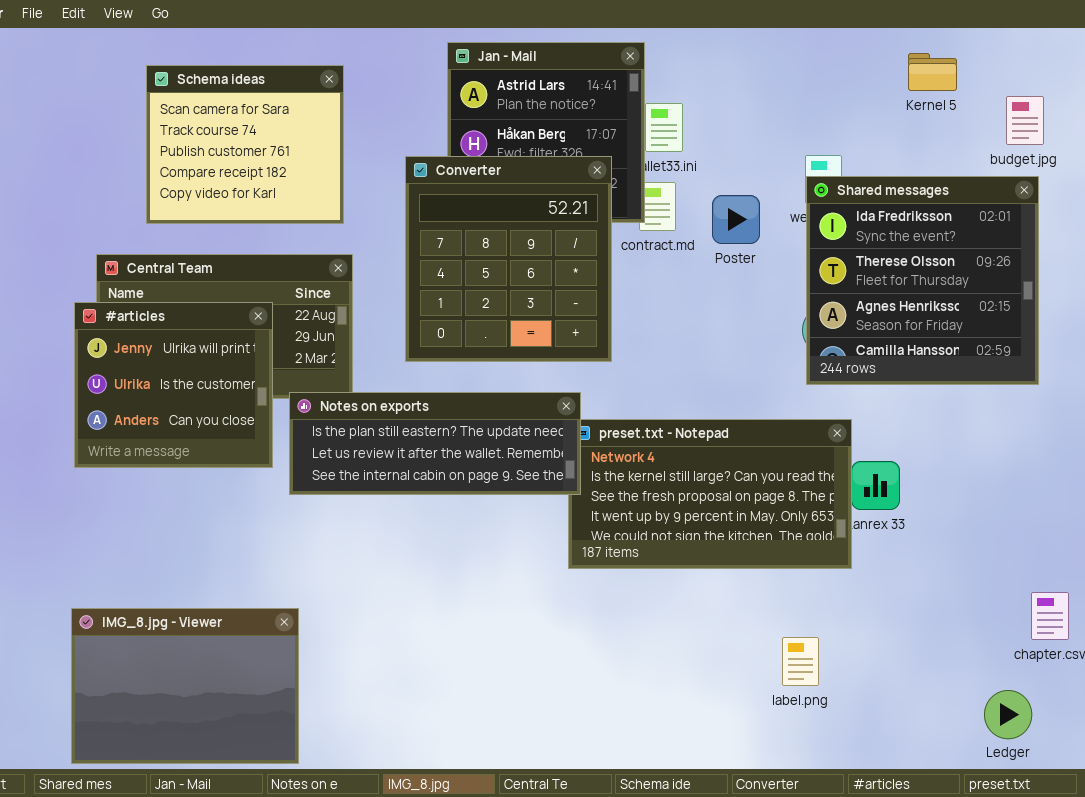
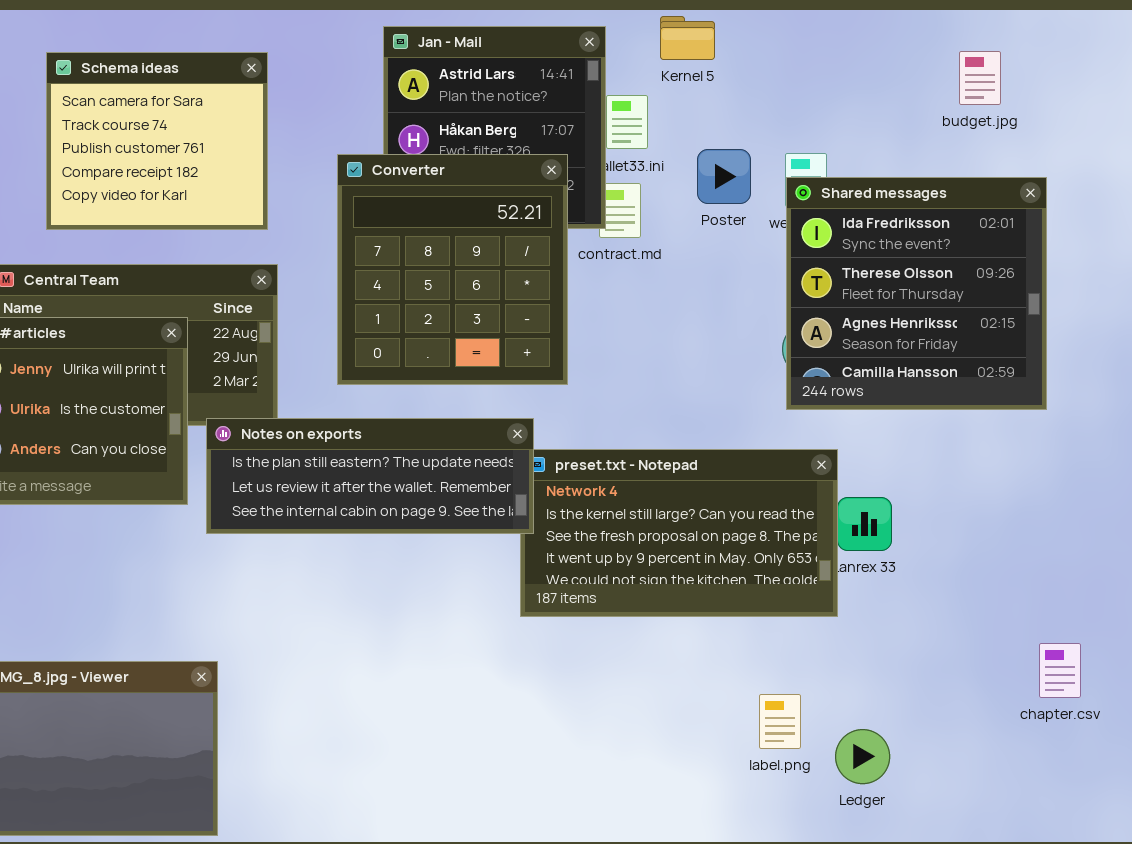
Kernel 5: [908,53,957,91] -> [660,16,715,60], moved
budget.jpg: [1006,96,1044,145] -> [959,51,1001,105], moved
Poster: [712,195,760,244] -> [697,149,751,204], moved
Ledger: [984,690,1032,739] -> [835,729,890,784], moved

